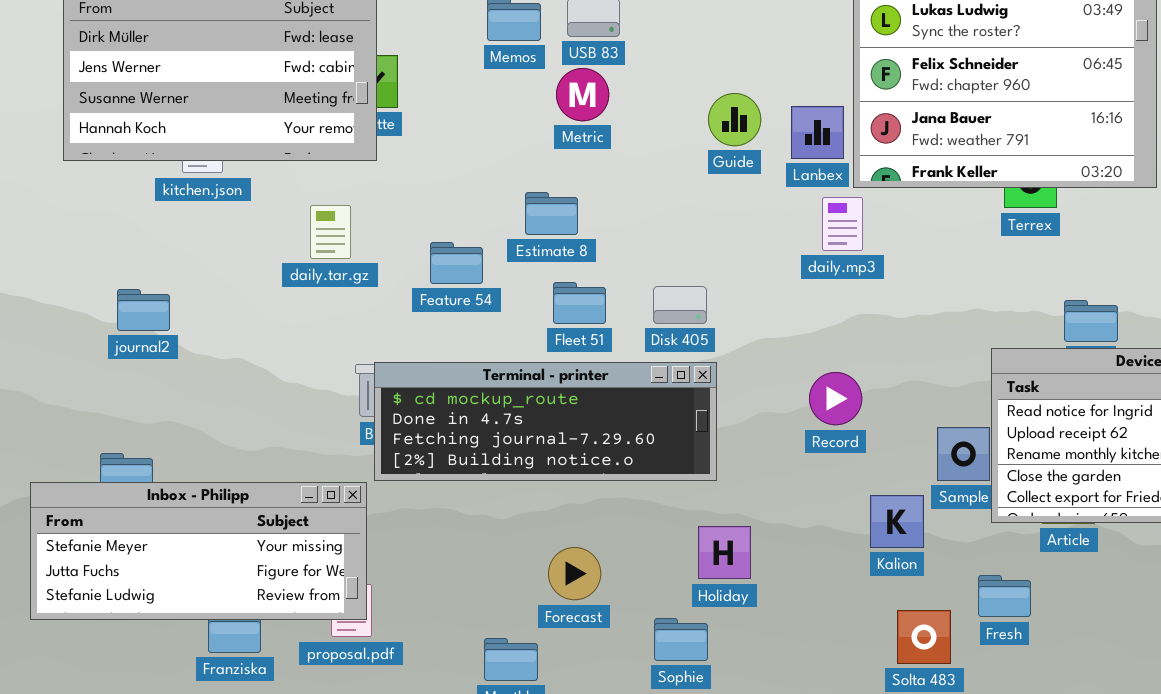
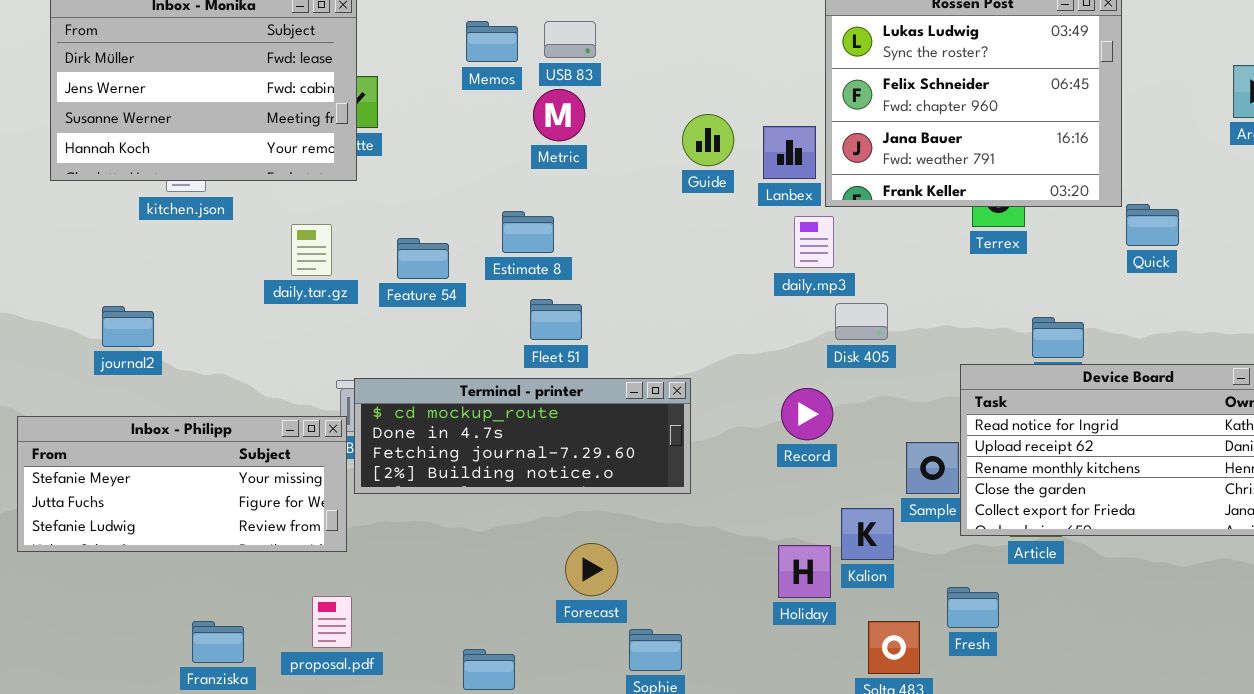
Feature 54: [430,242,483,284] -> [397,238,449,279], moved
Disk 405: [653,286,707,324] -> [835,303,888,340], moved
Inbox - Philipp: [30,482,367,620] -> [17,416,347,552], moved
Holiday: [698,526,751,579] -> [778,545,831,598], moved
Forecast: [548,547,601,600] -> [565,543,618,596], moved

